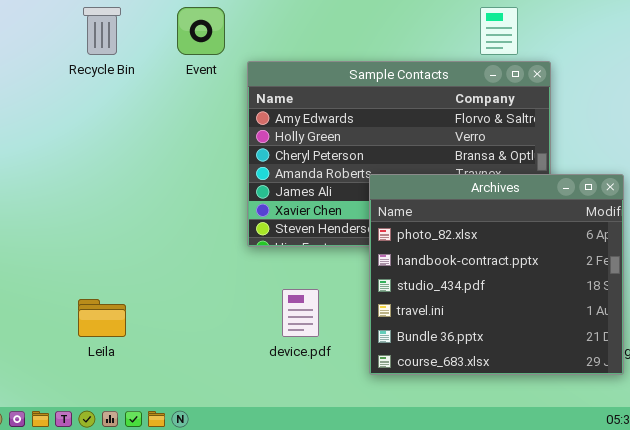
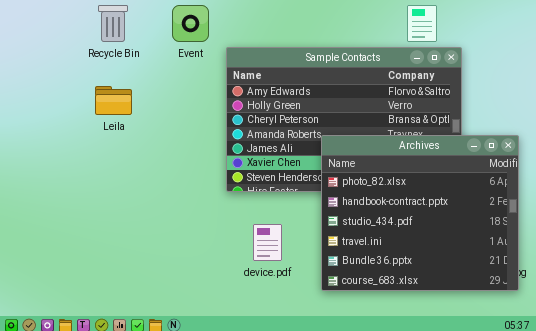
Leila: [78,299,126,337] -> [95,86,132,115], moved

